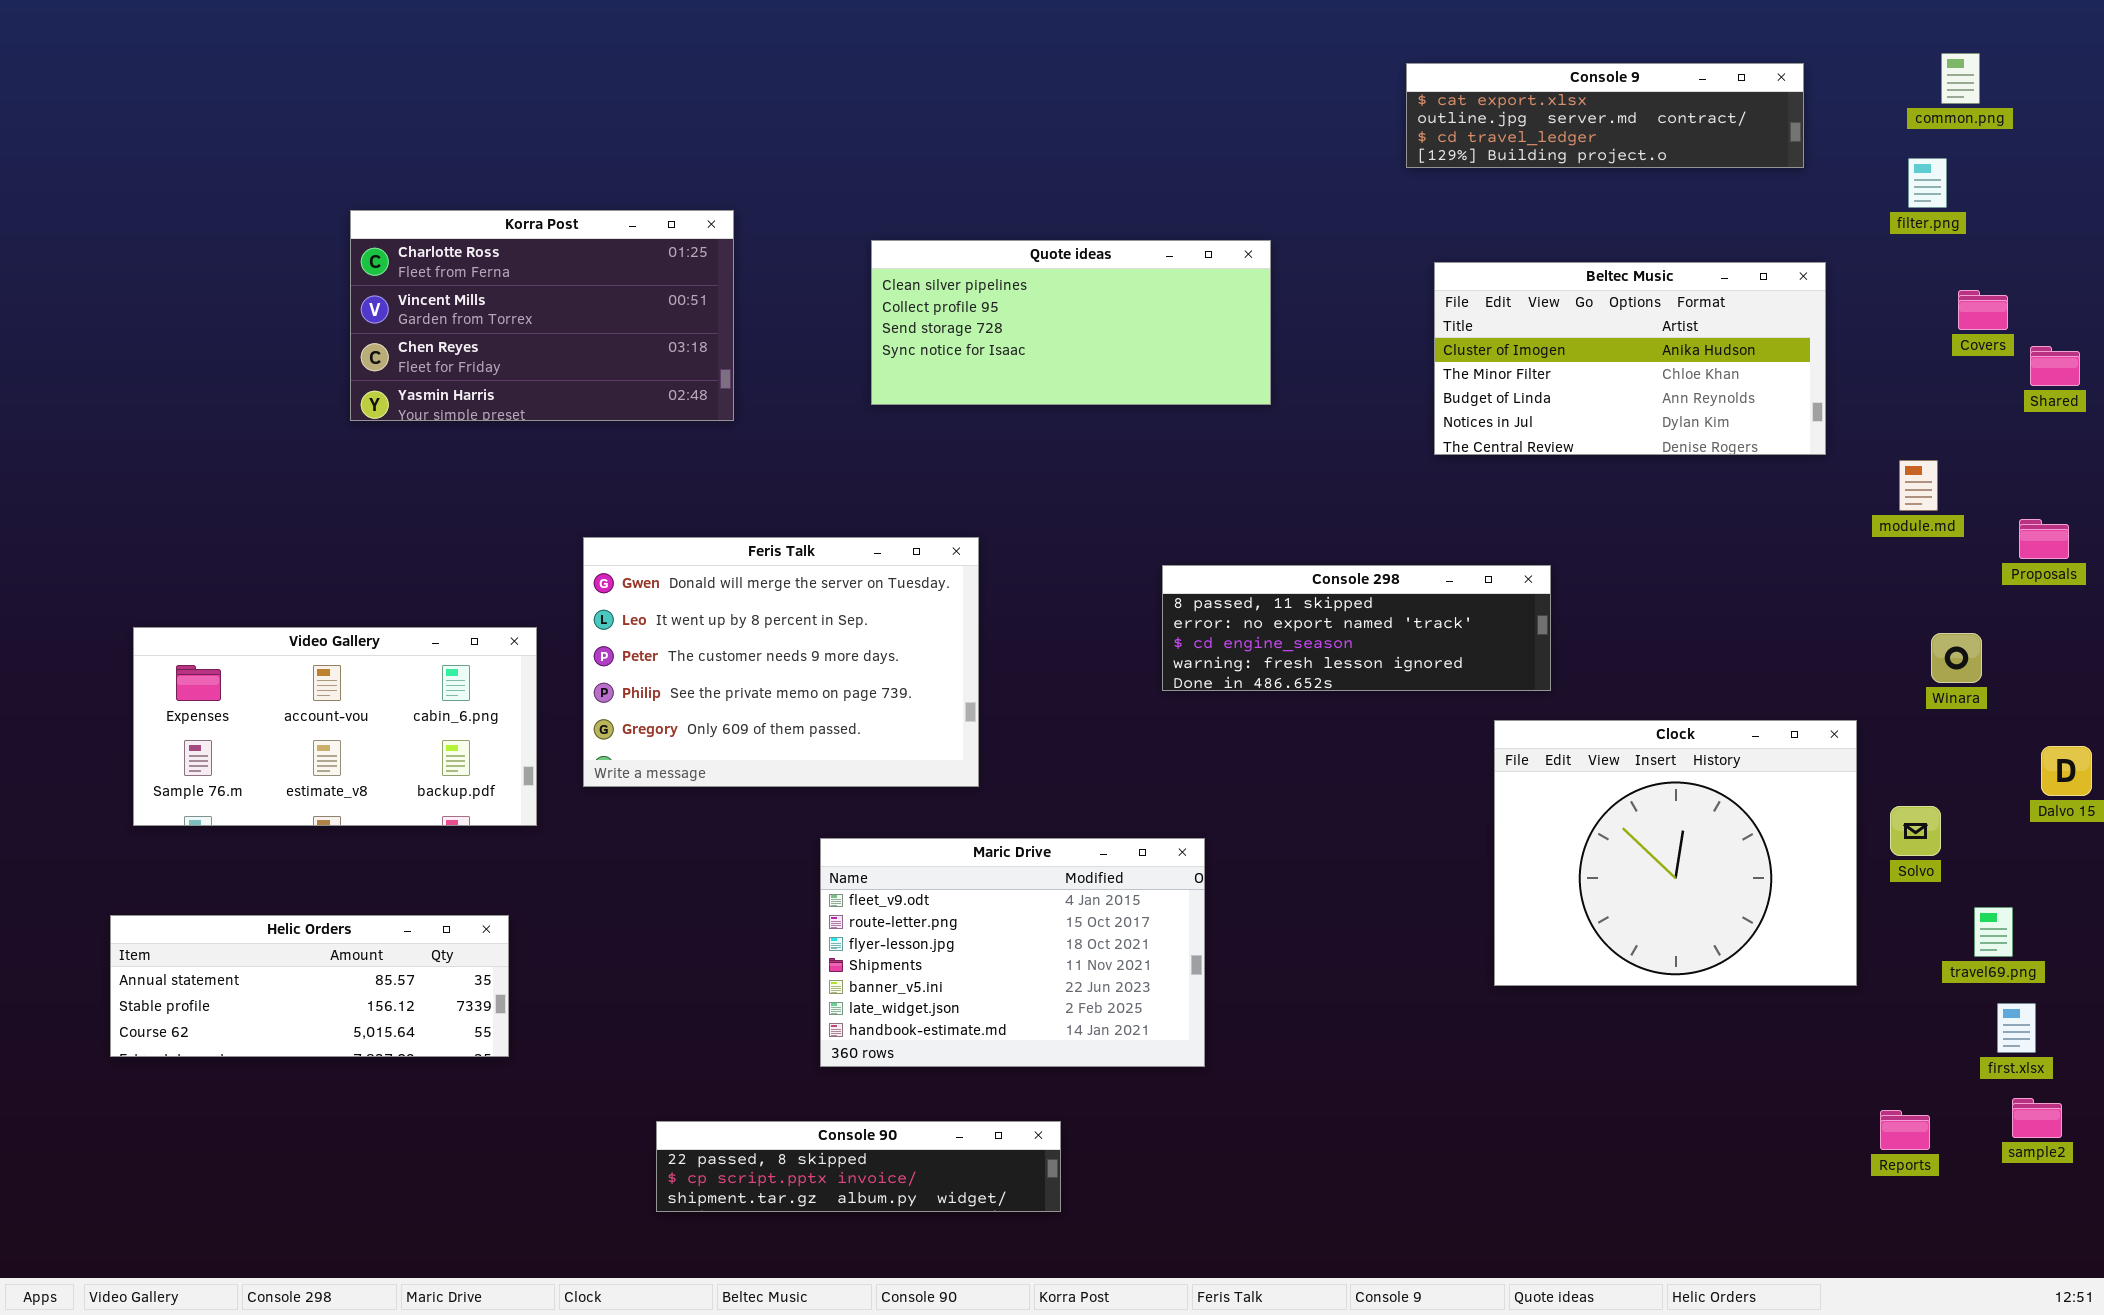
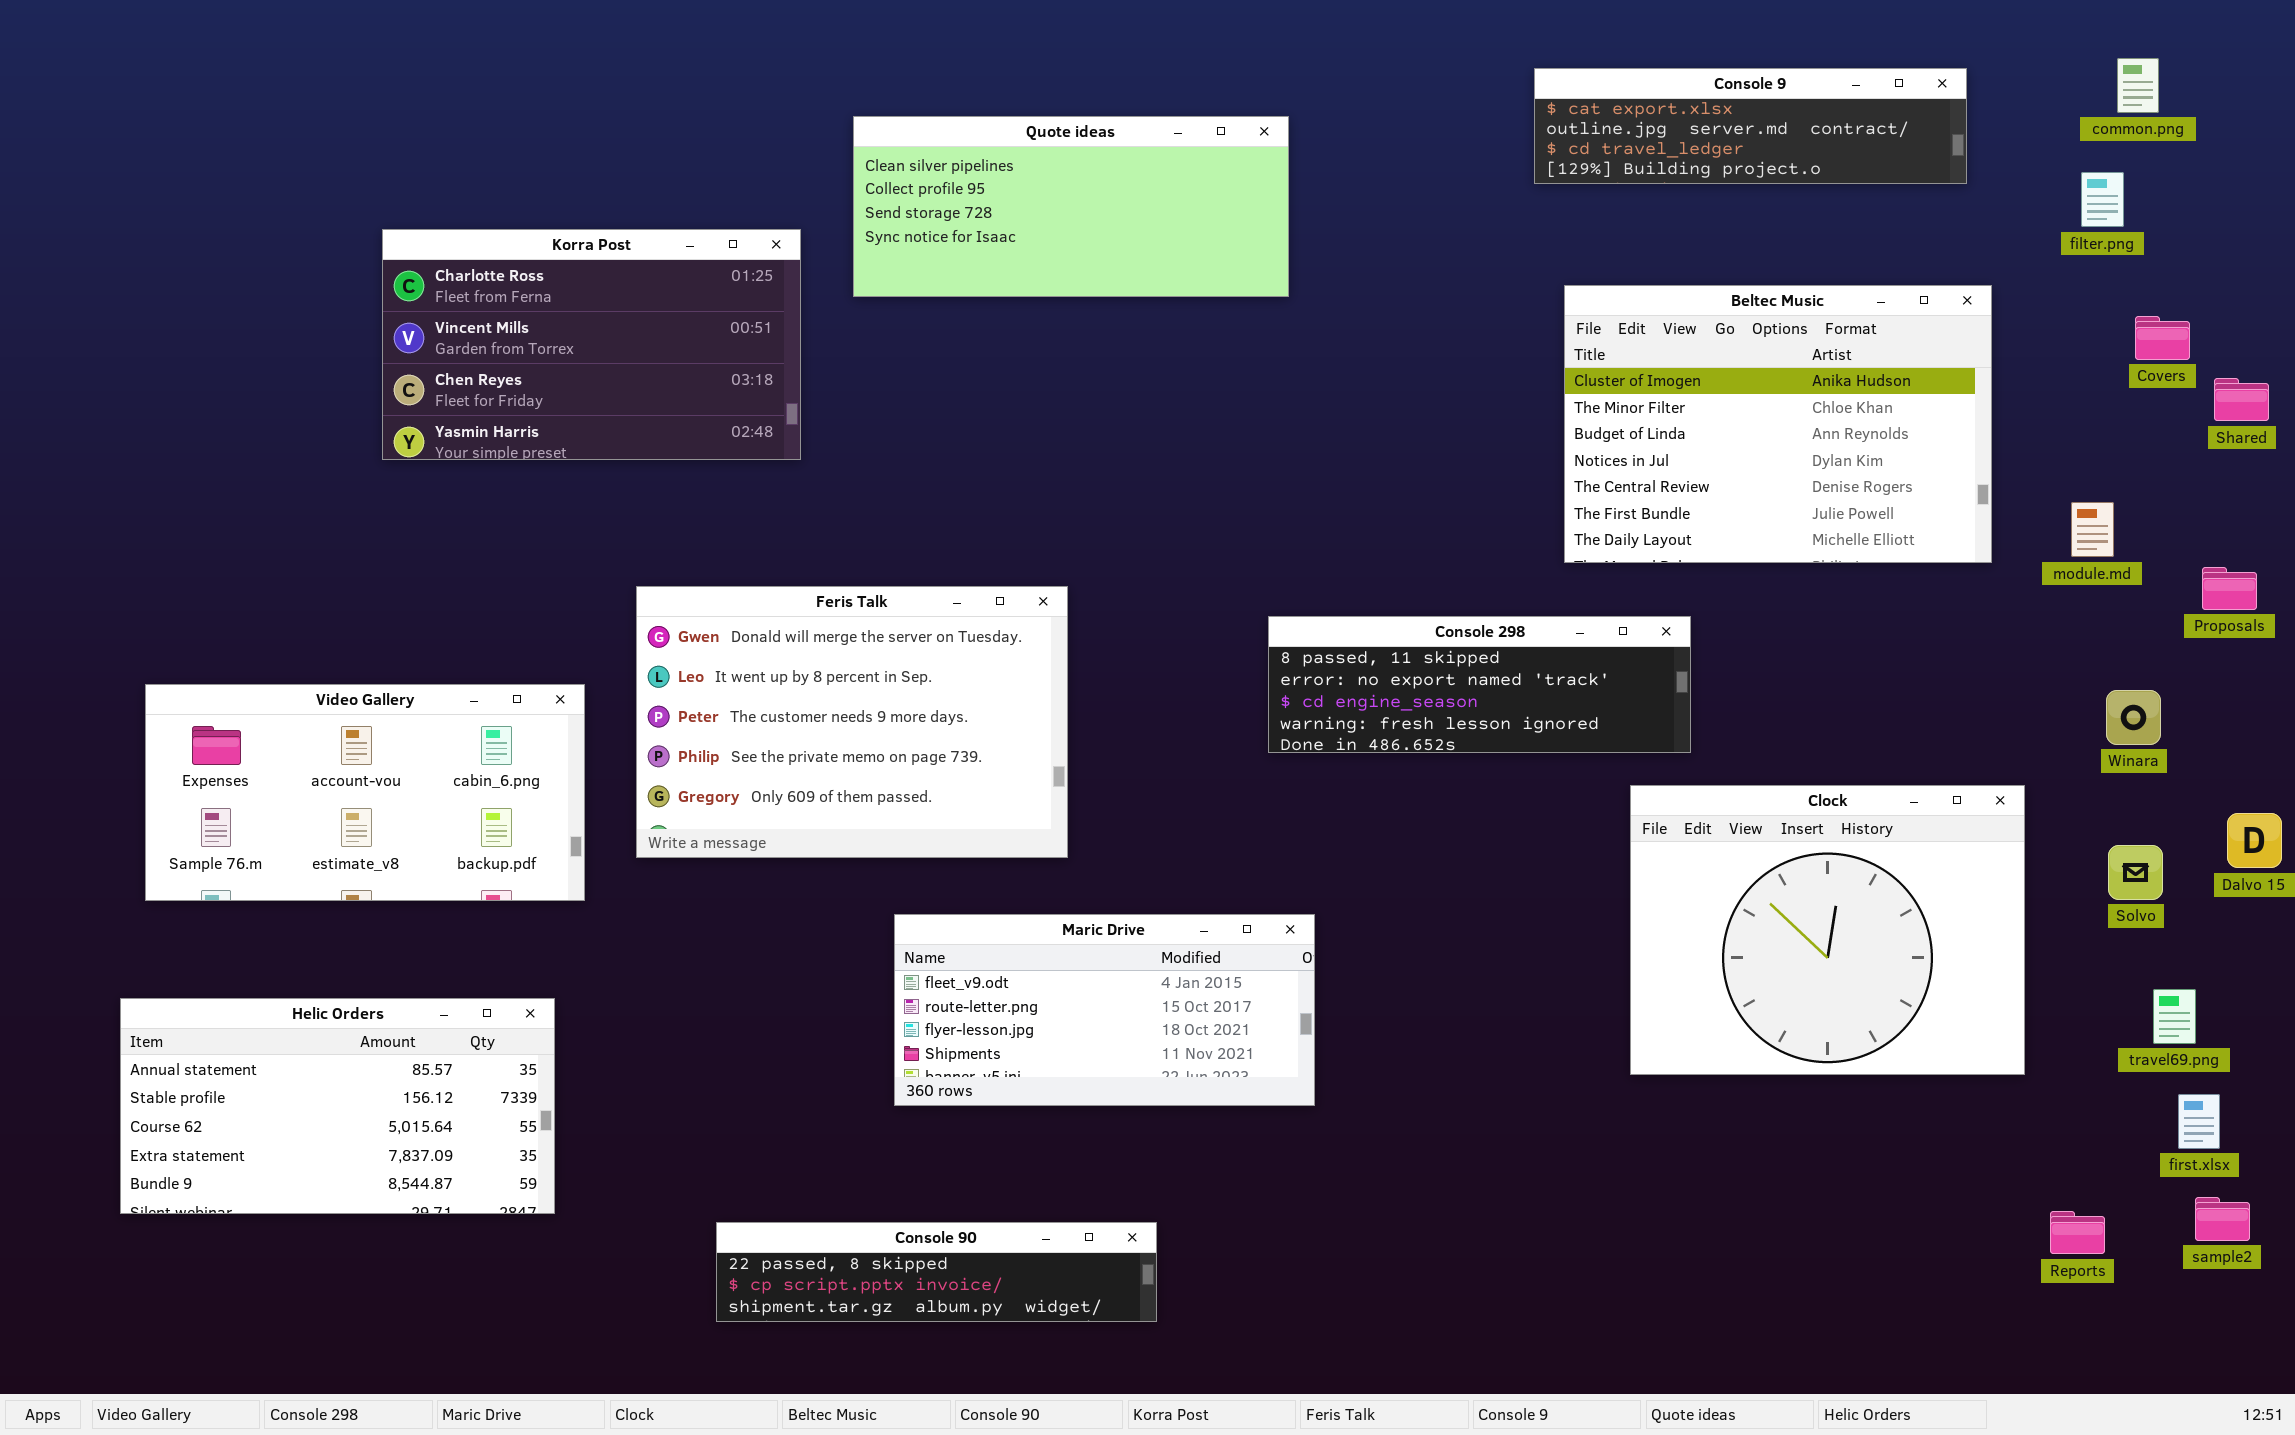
Quote ideas: [871,240,1271,405] -> [853,116,1289,297], moved
Beltec Music: [1434,262,1826,455] -> [1564,285,1992,563], resized
Solvo: [1890,806,1941,856] -> [2108,845,2163,900], moved
Maric Drive: [820,838,1205,1067] -> [894,914,1315,1106], resized
Helic Orders: [110,915,509,1057] -> [120,998,555,1214], resized

